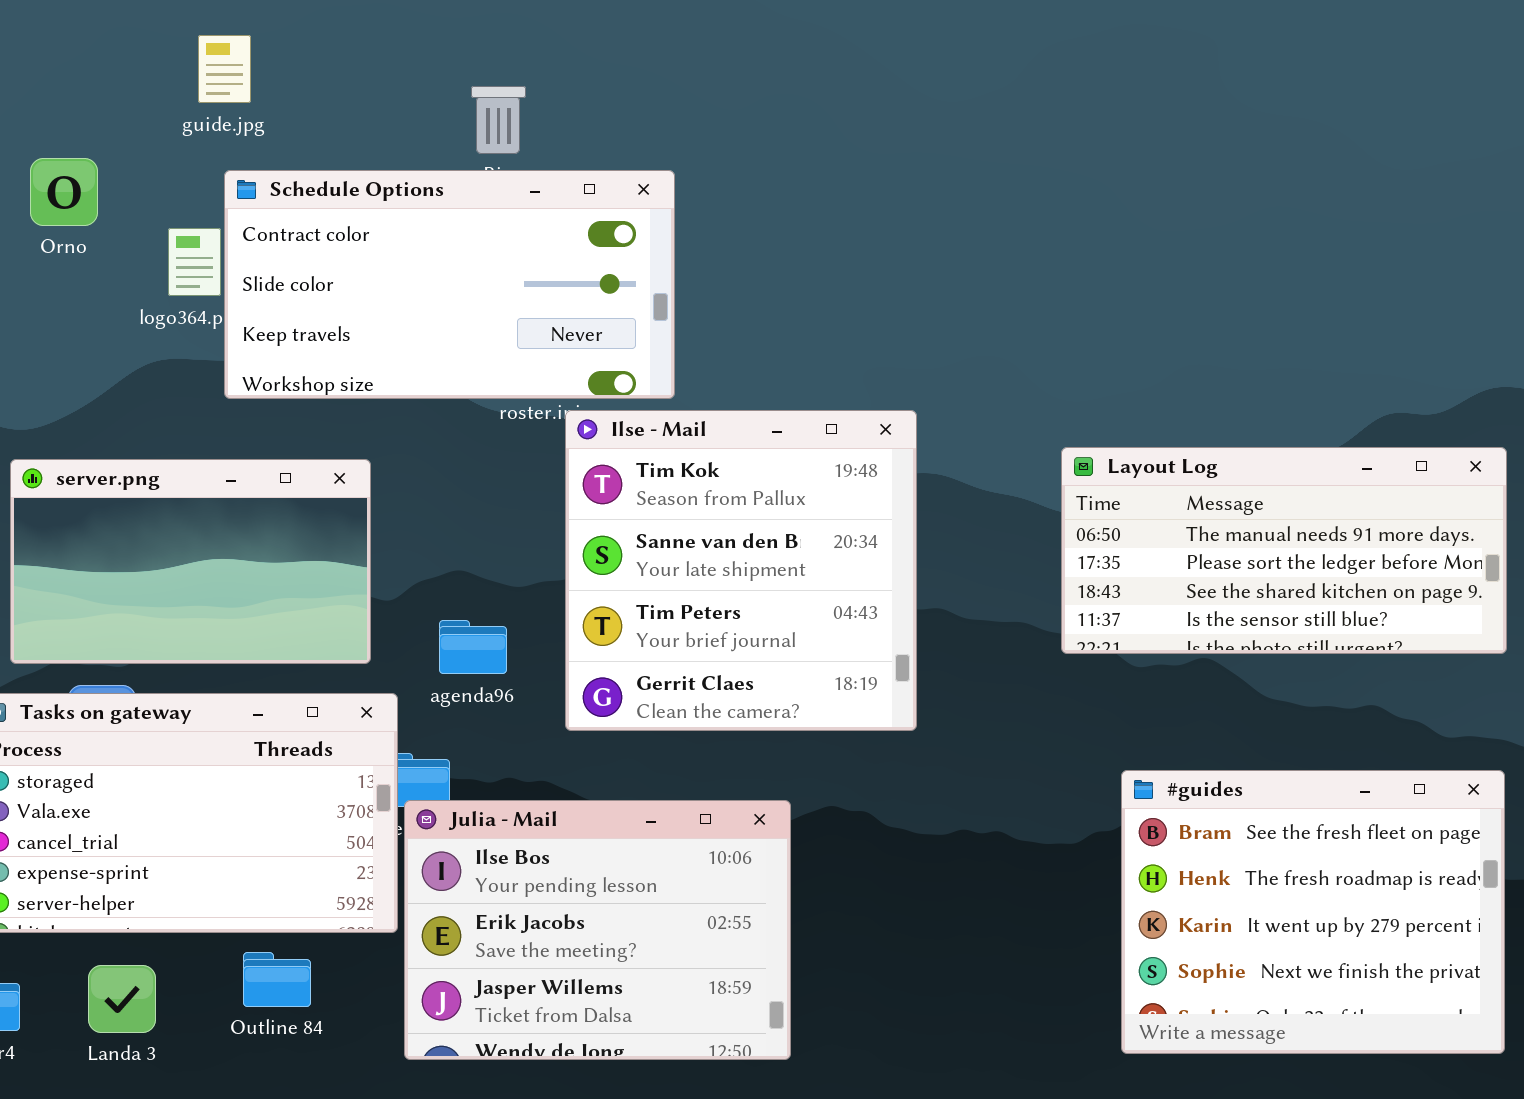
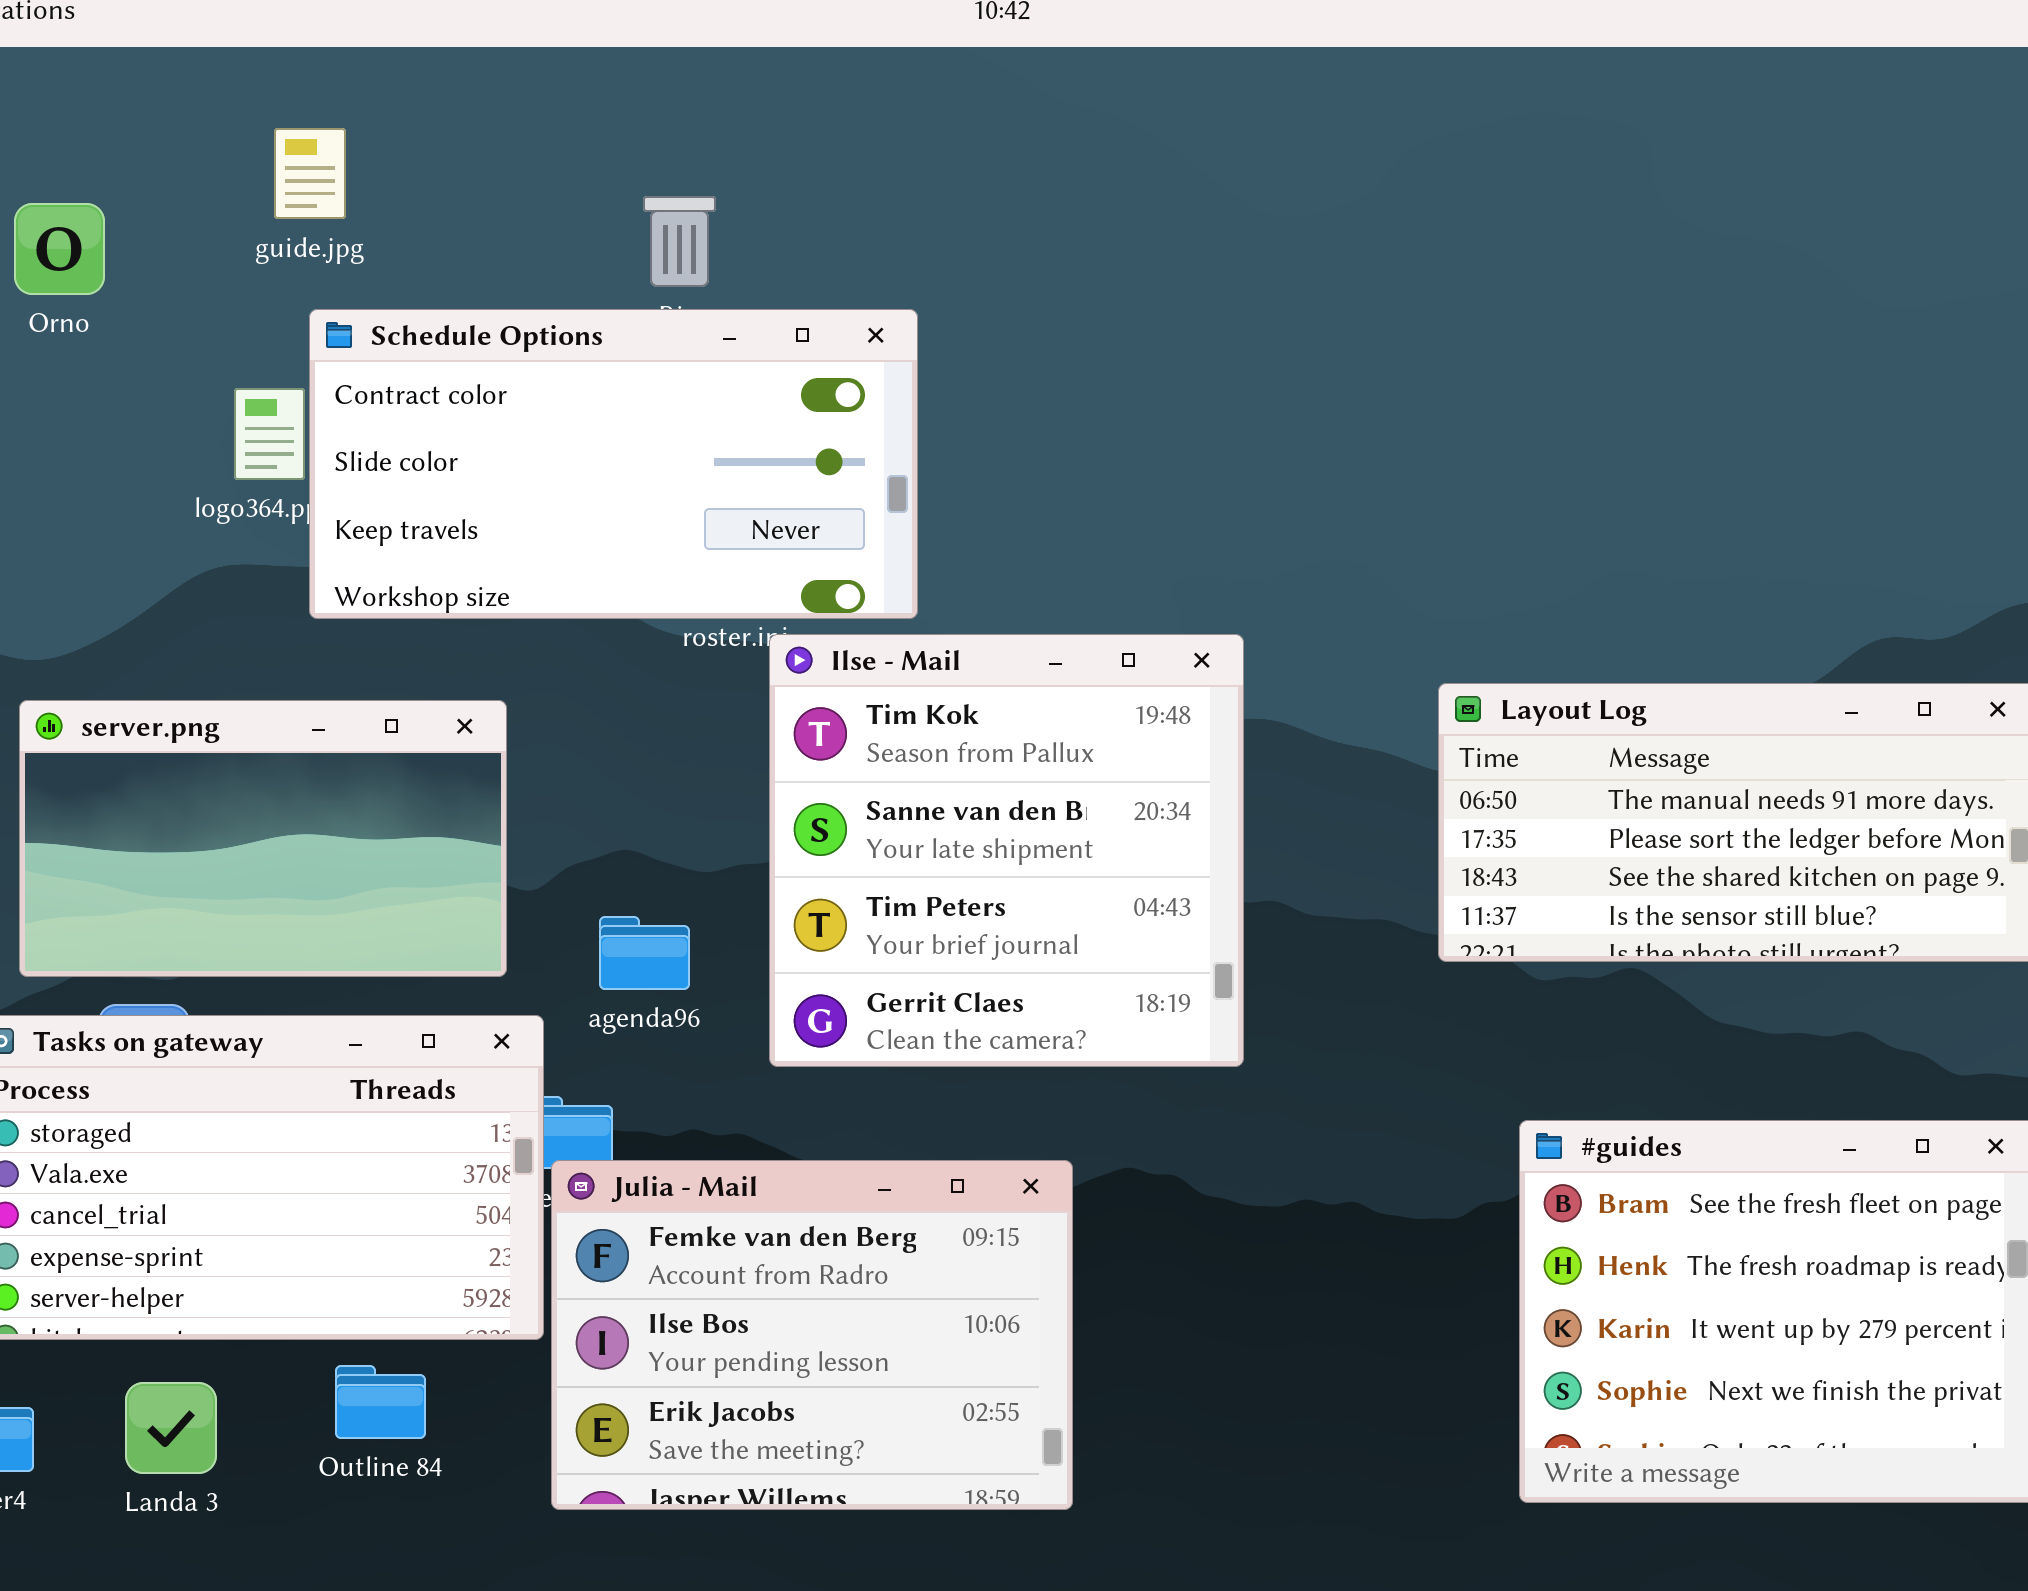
Orno: [30,158,98,226] -> [14,203,105,295], moved
Julia - Mail: [404,800,791,1060] -> [551,1160,1073,1510], scrolled up 1 row

